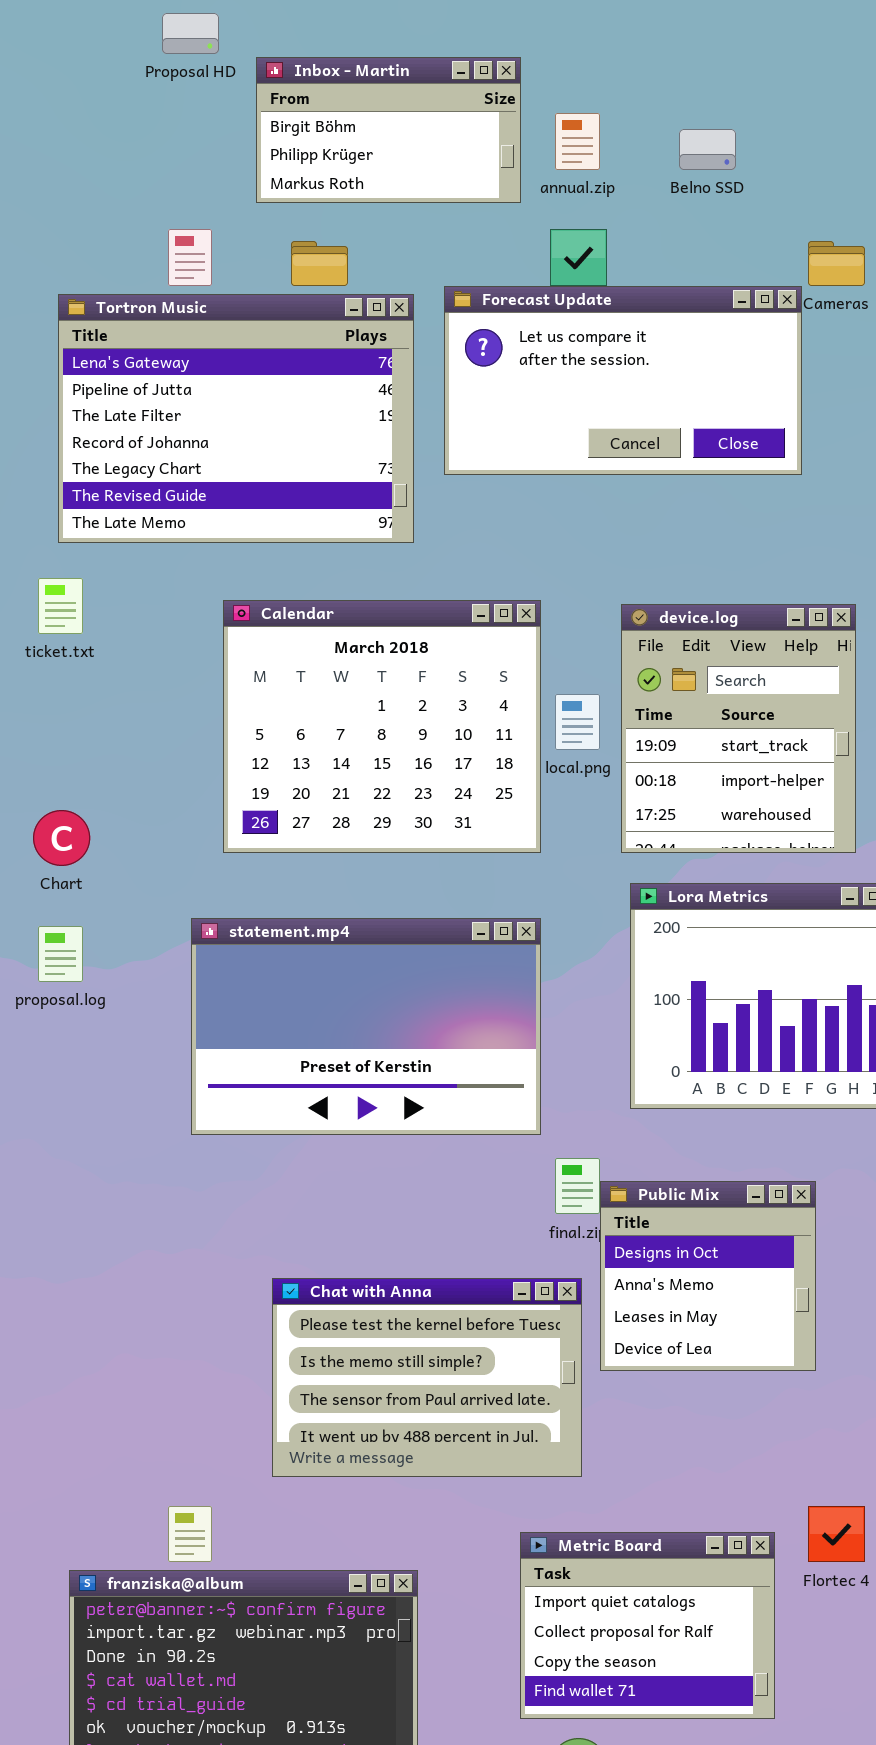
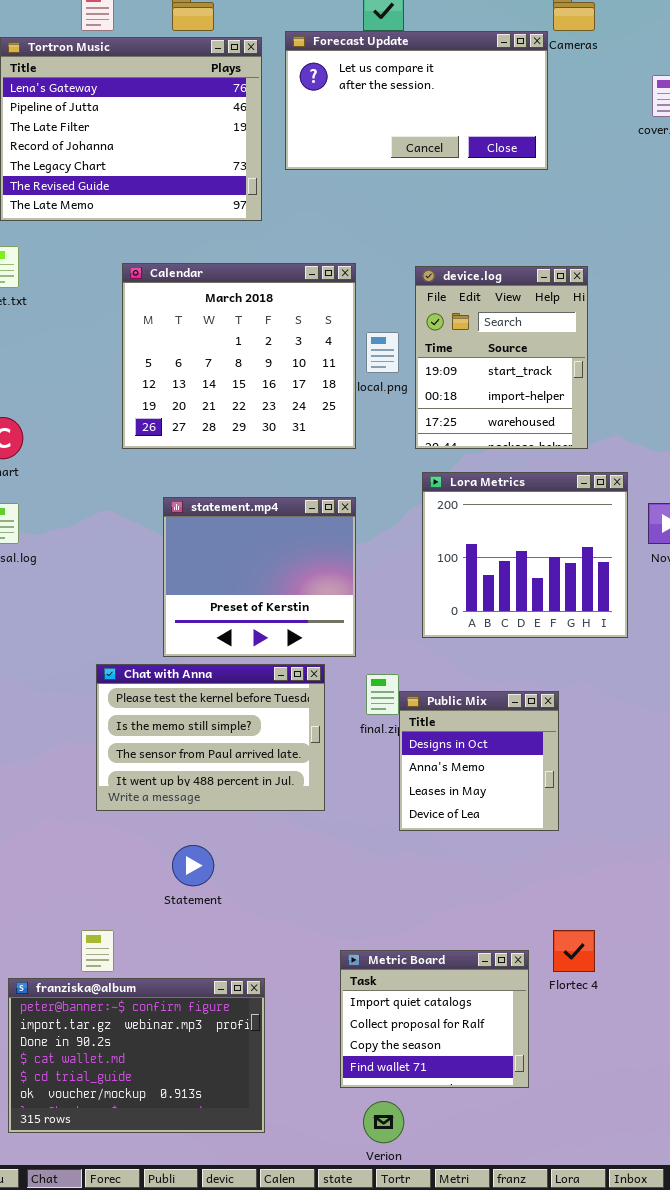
statement.mp4: [191,918,541,1135] -> [163,497,356,657], resized
Chat with Anna: [272,1278,582,1477] -> [96,664,325,811], moved

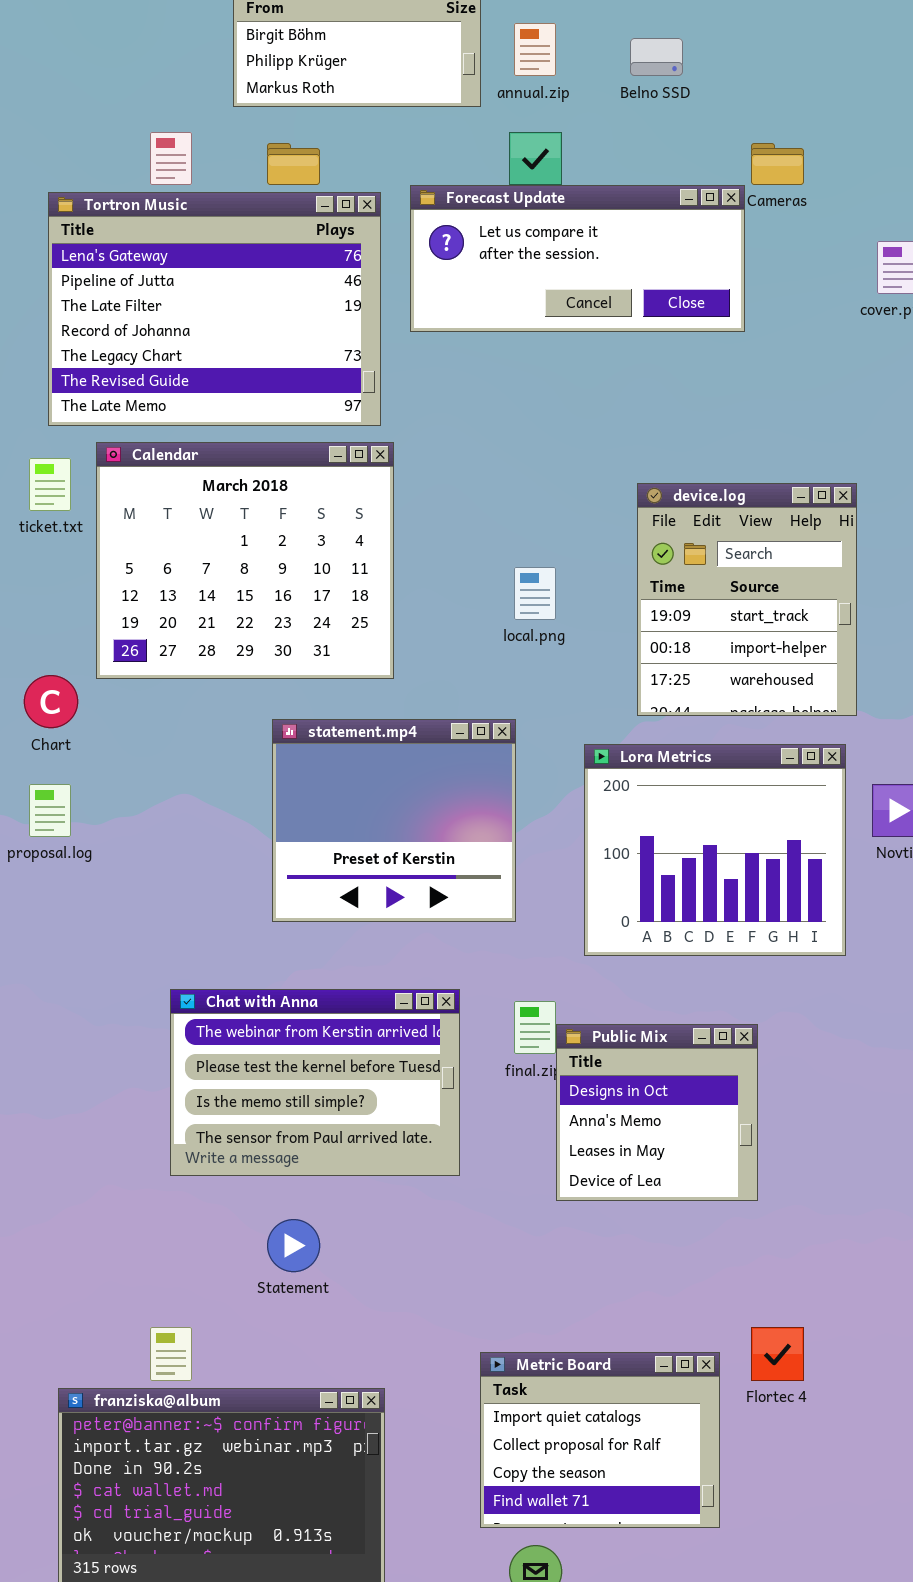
Forecast Update: [285,31,548,170] -> [410,185,745,332], resized
Calendar: [122,263,356,449] -> [96,442,394,679], moved
device.log: [415,266,588,449] -> [637,483,857,716], moved
statement.mp4: [163,497,356,657] -> [272,719,516,922], moved
Chat with Anna: [96,664,325,811] -> [170,989,460,1176], scrolled up 1 row

